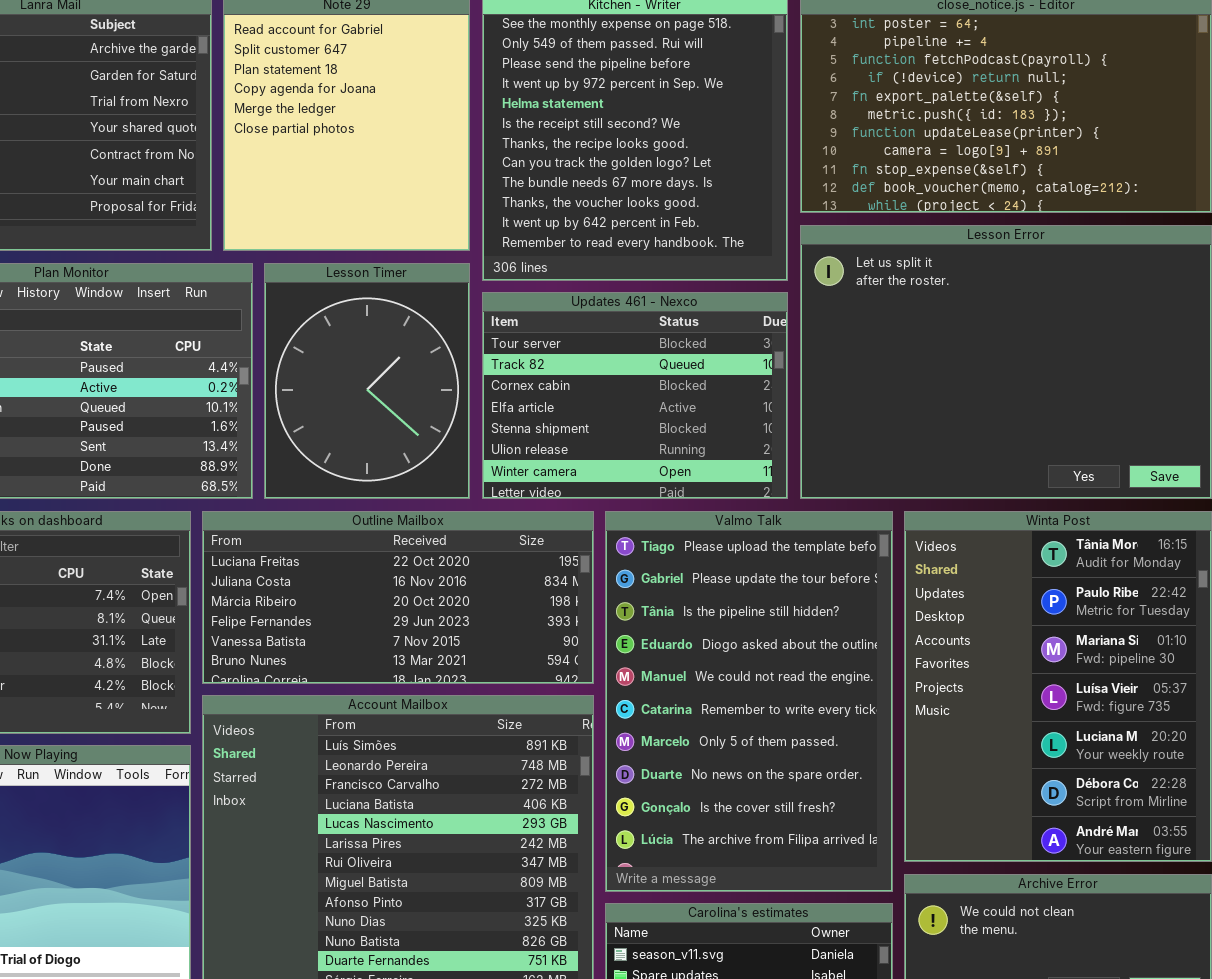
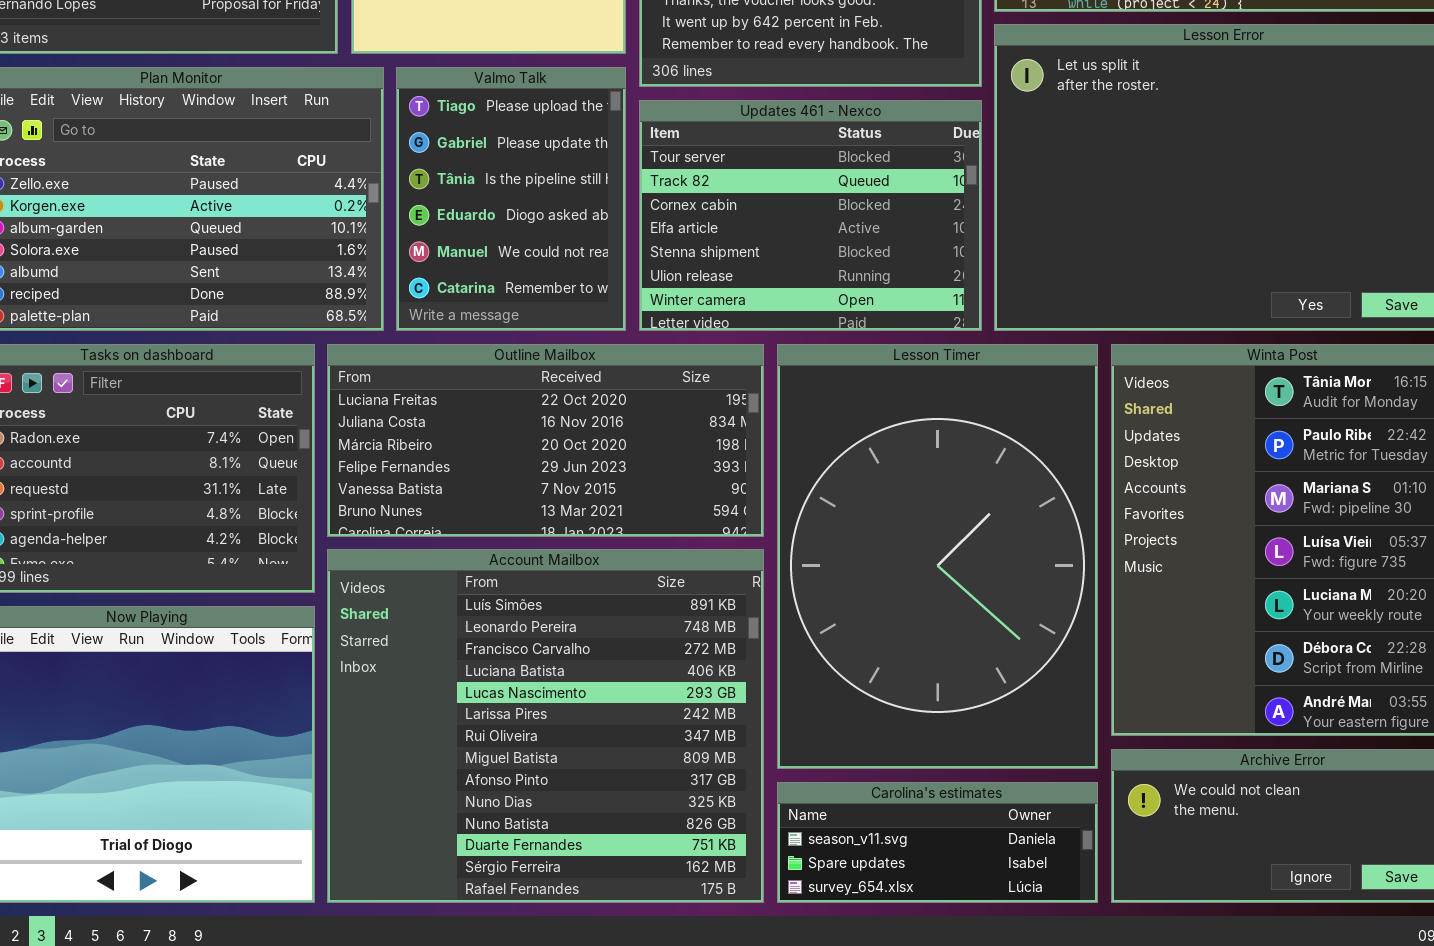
Lesson Timer: [264,263,470,499] -> [777,344,1098,769], moved, resized
Valmo Talk: [605,511,893,892] -> [396,67,626,331], moved, resized

